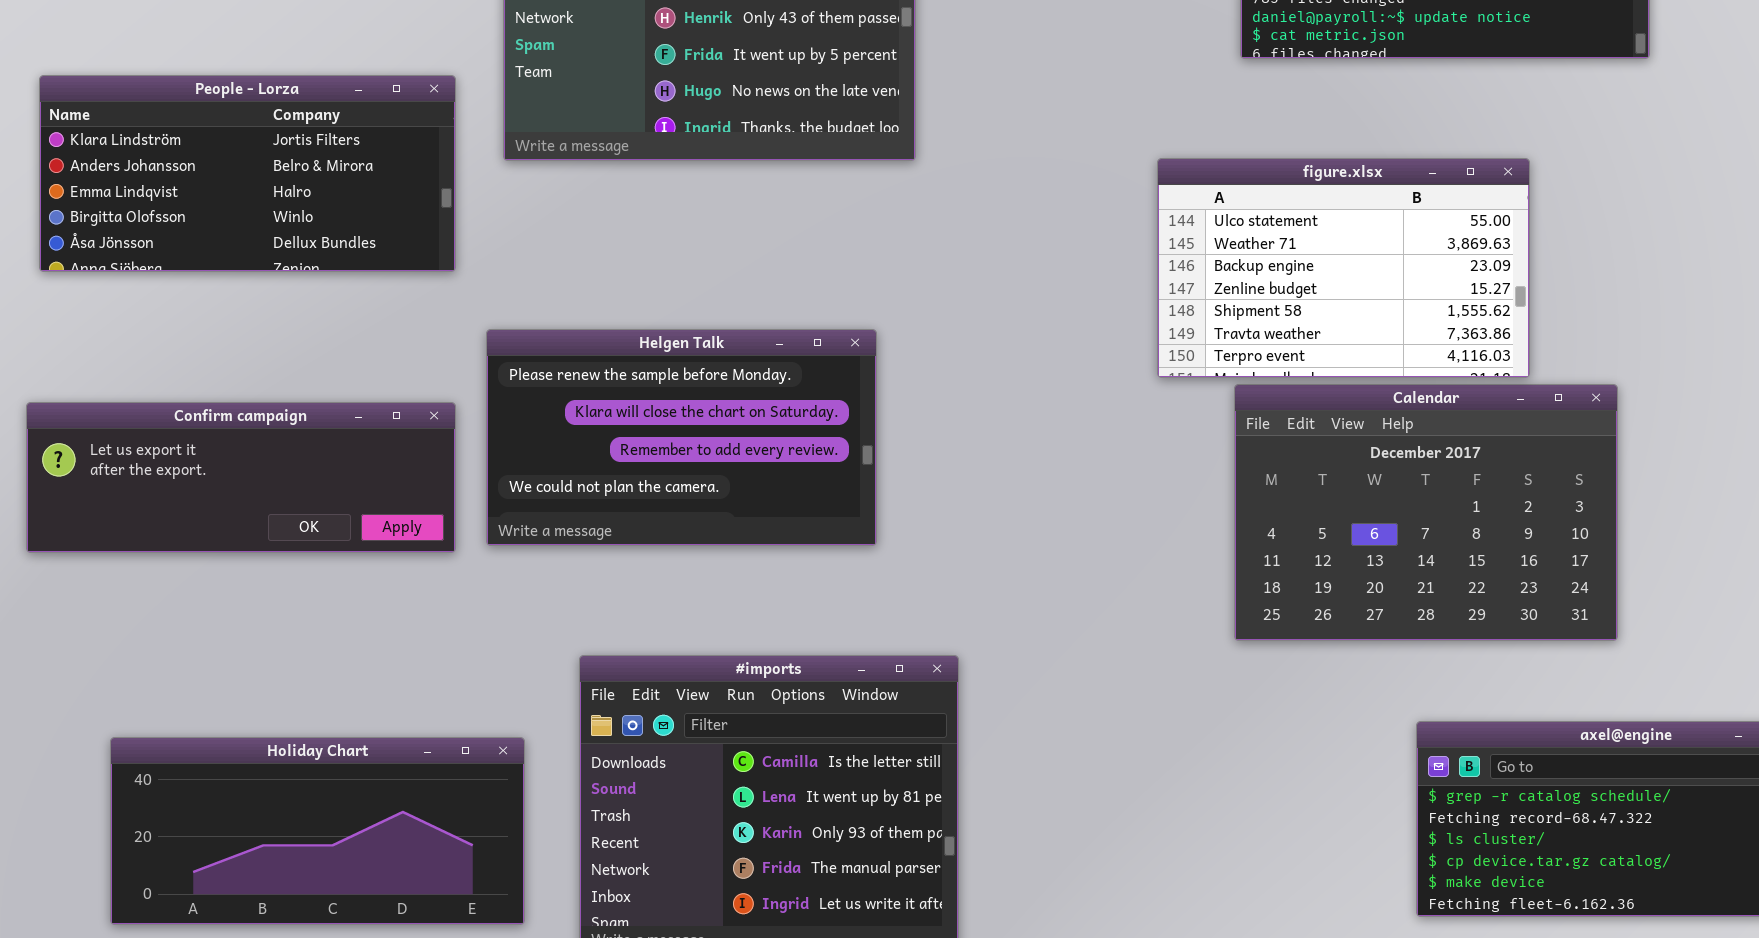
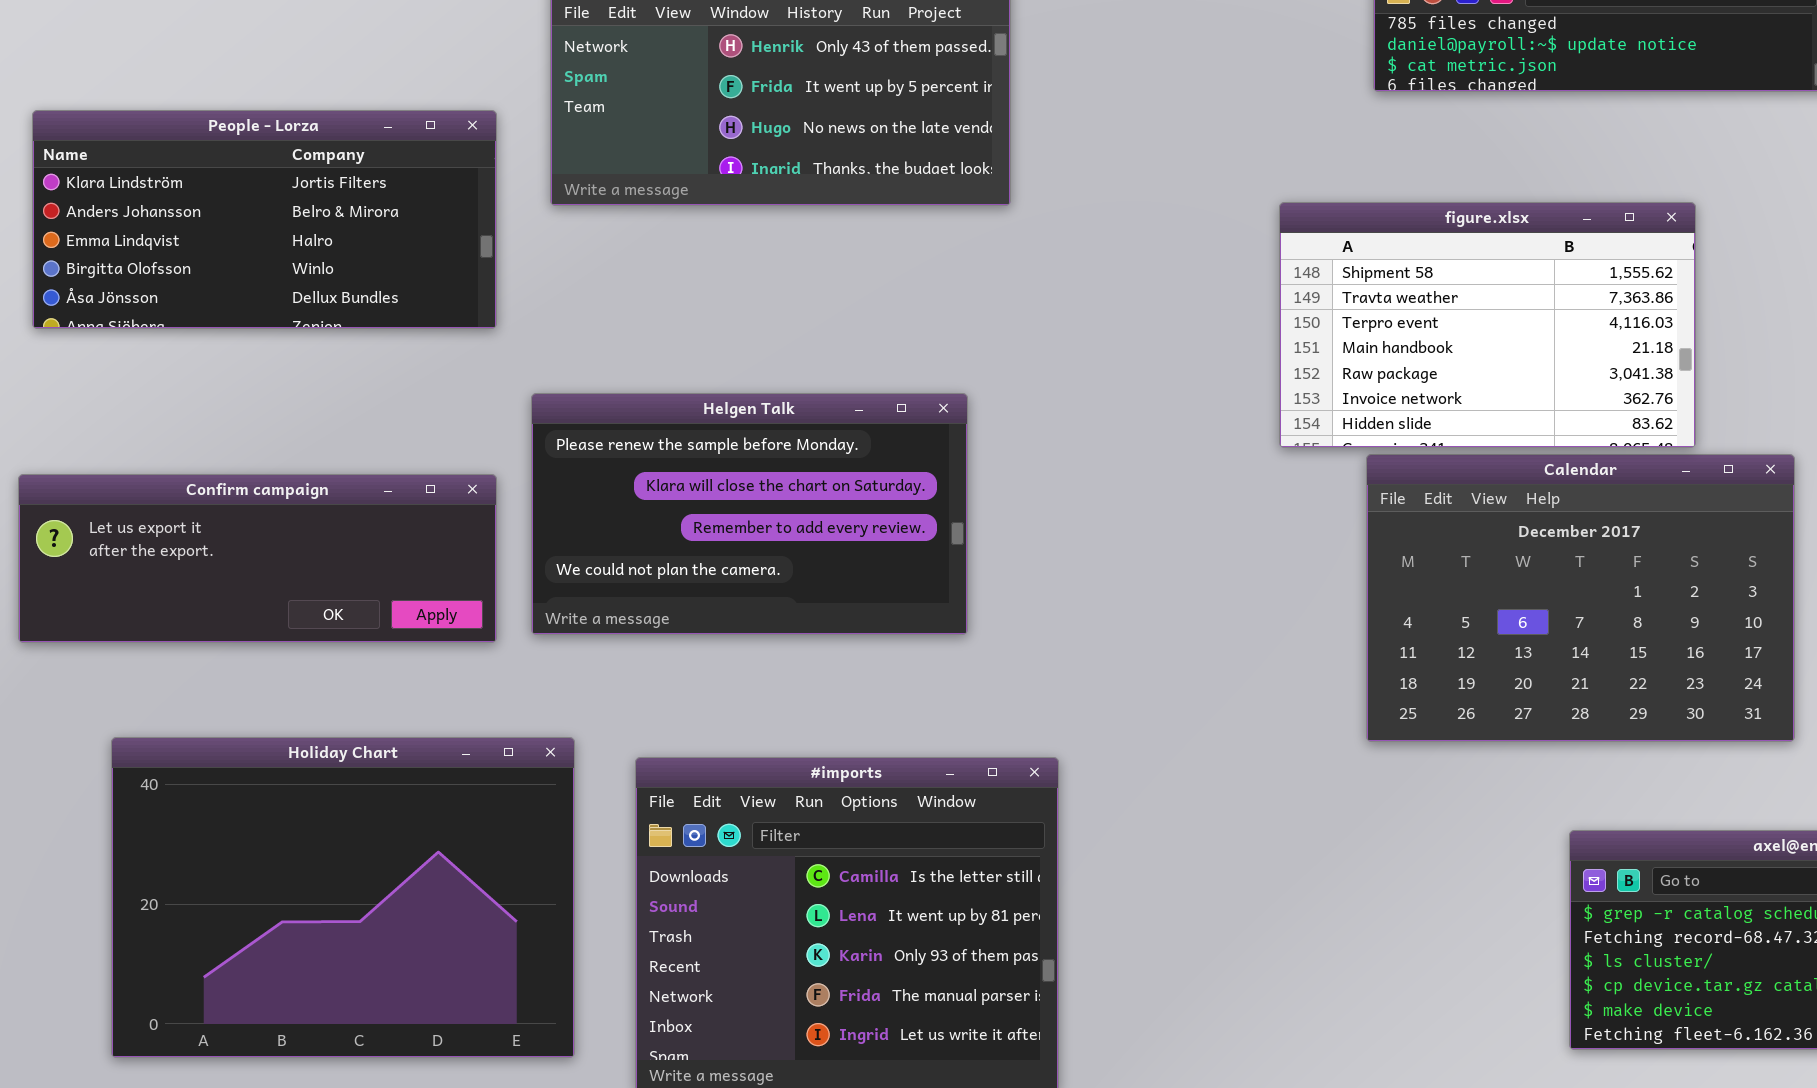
figure.xlsx: [1157,158,1530,378] -> [1279,202,1696,448], scrolled down 4 rows
Holiday Chart: [110,737,525,925] -> [111,737,575,1058], resized

